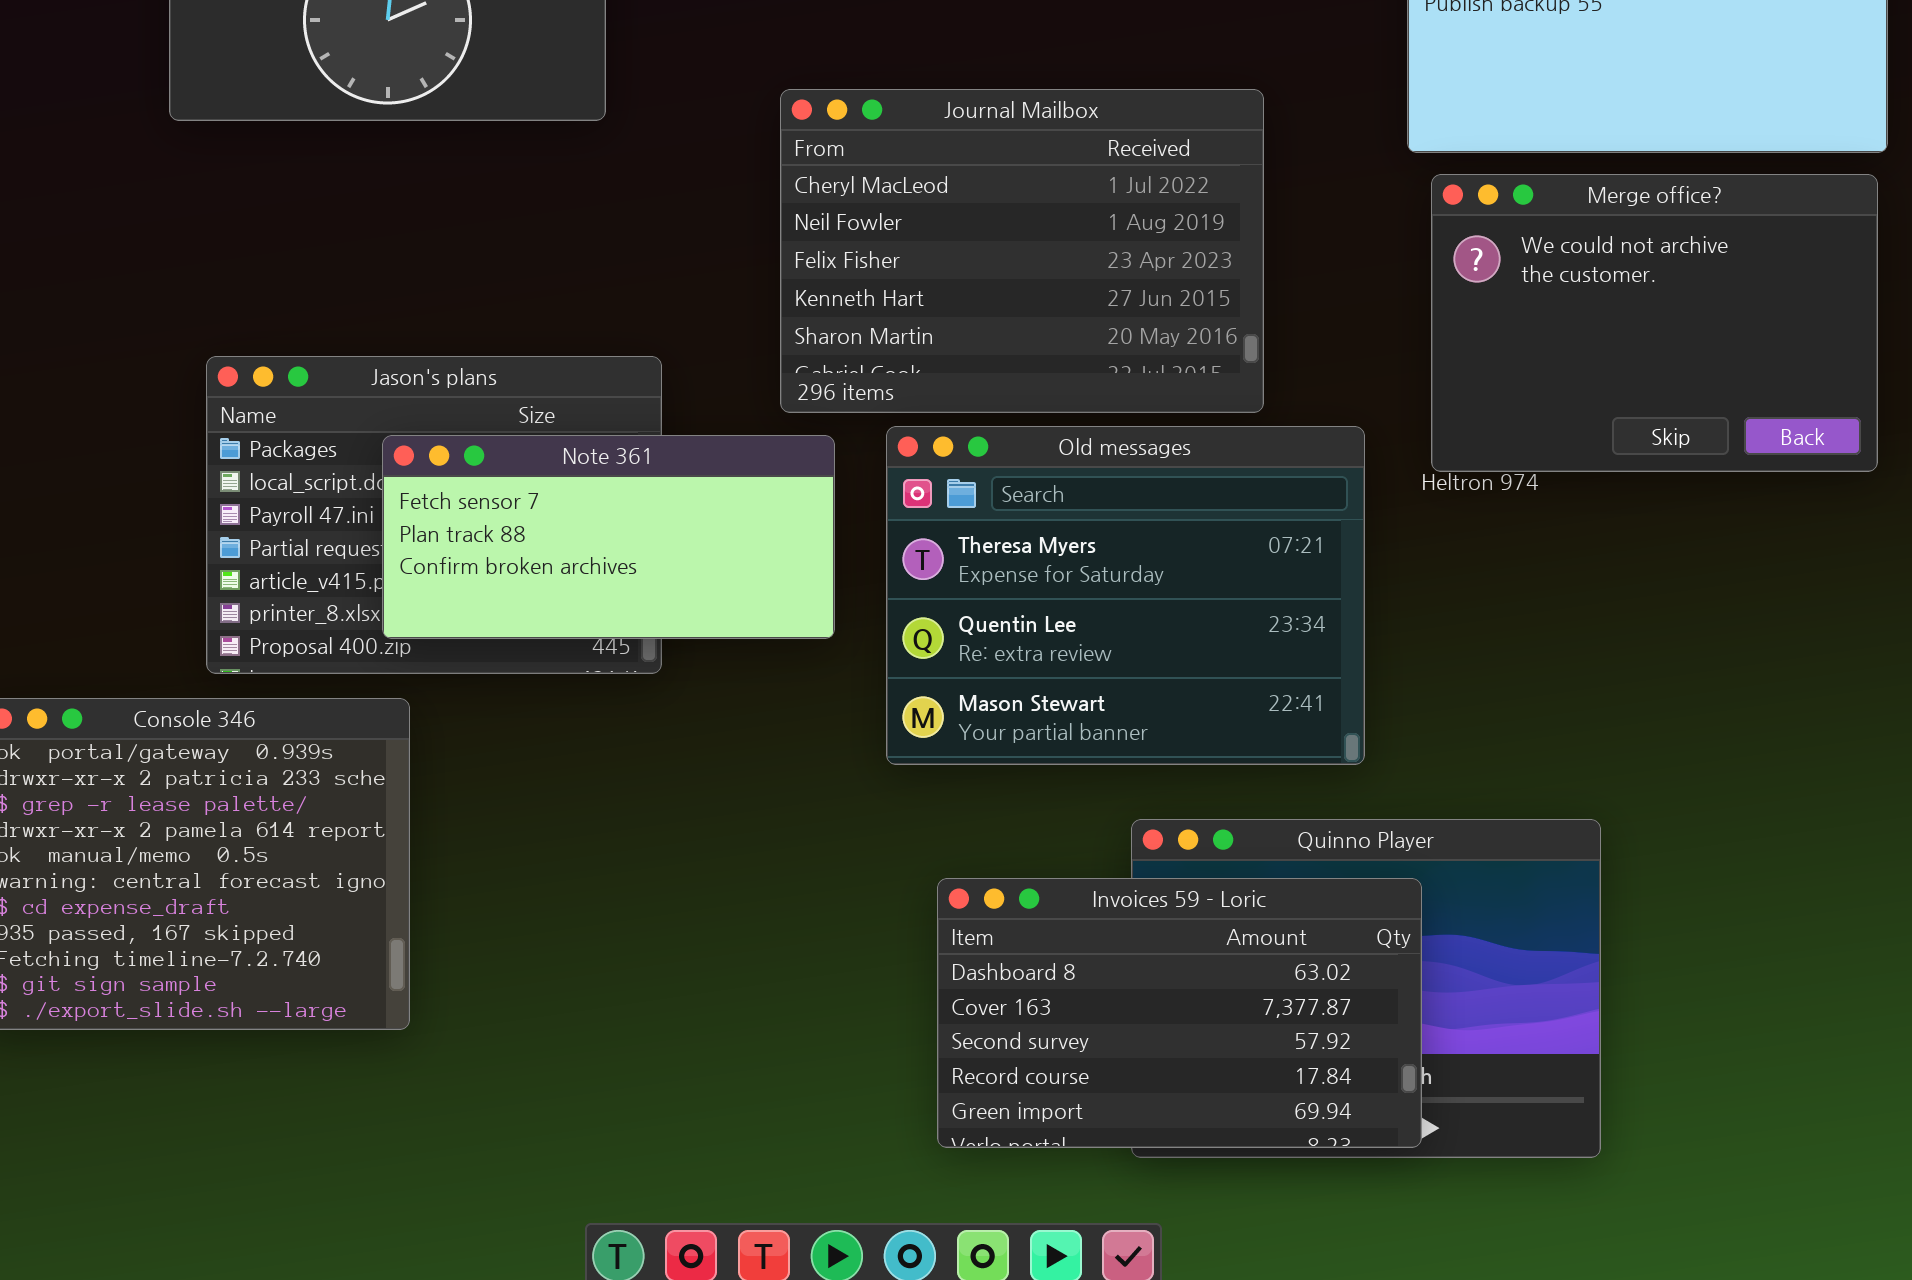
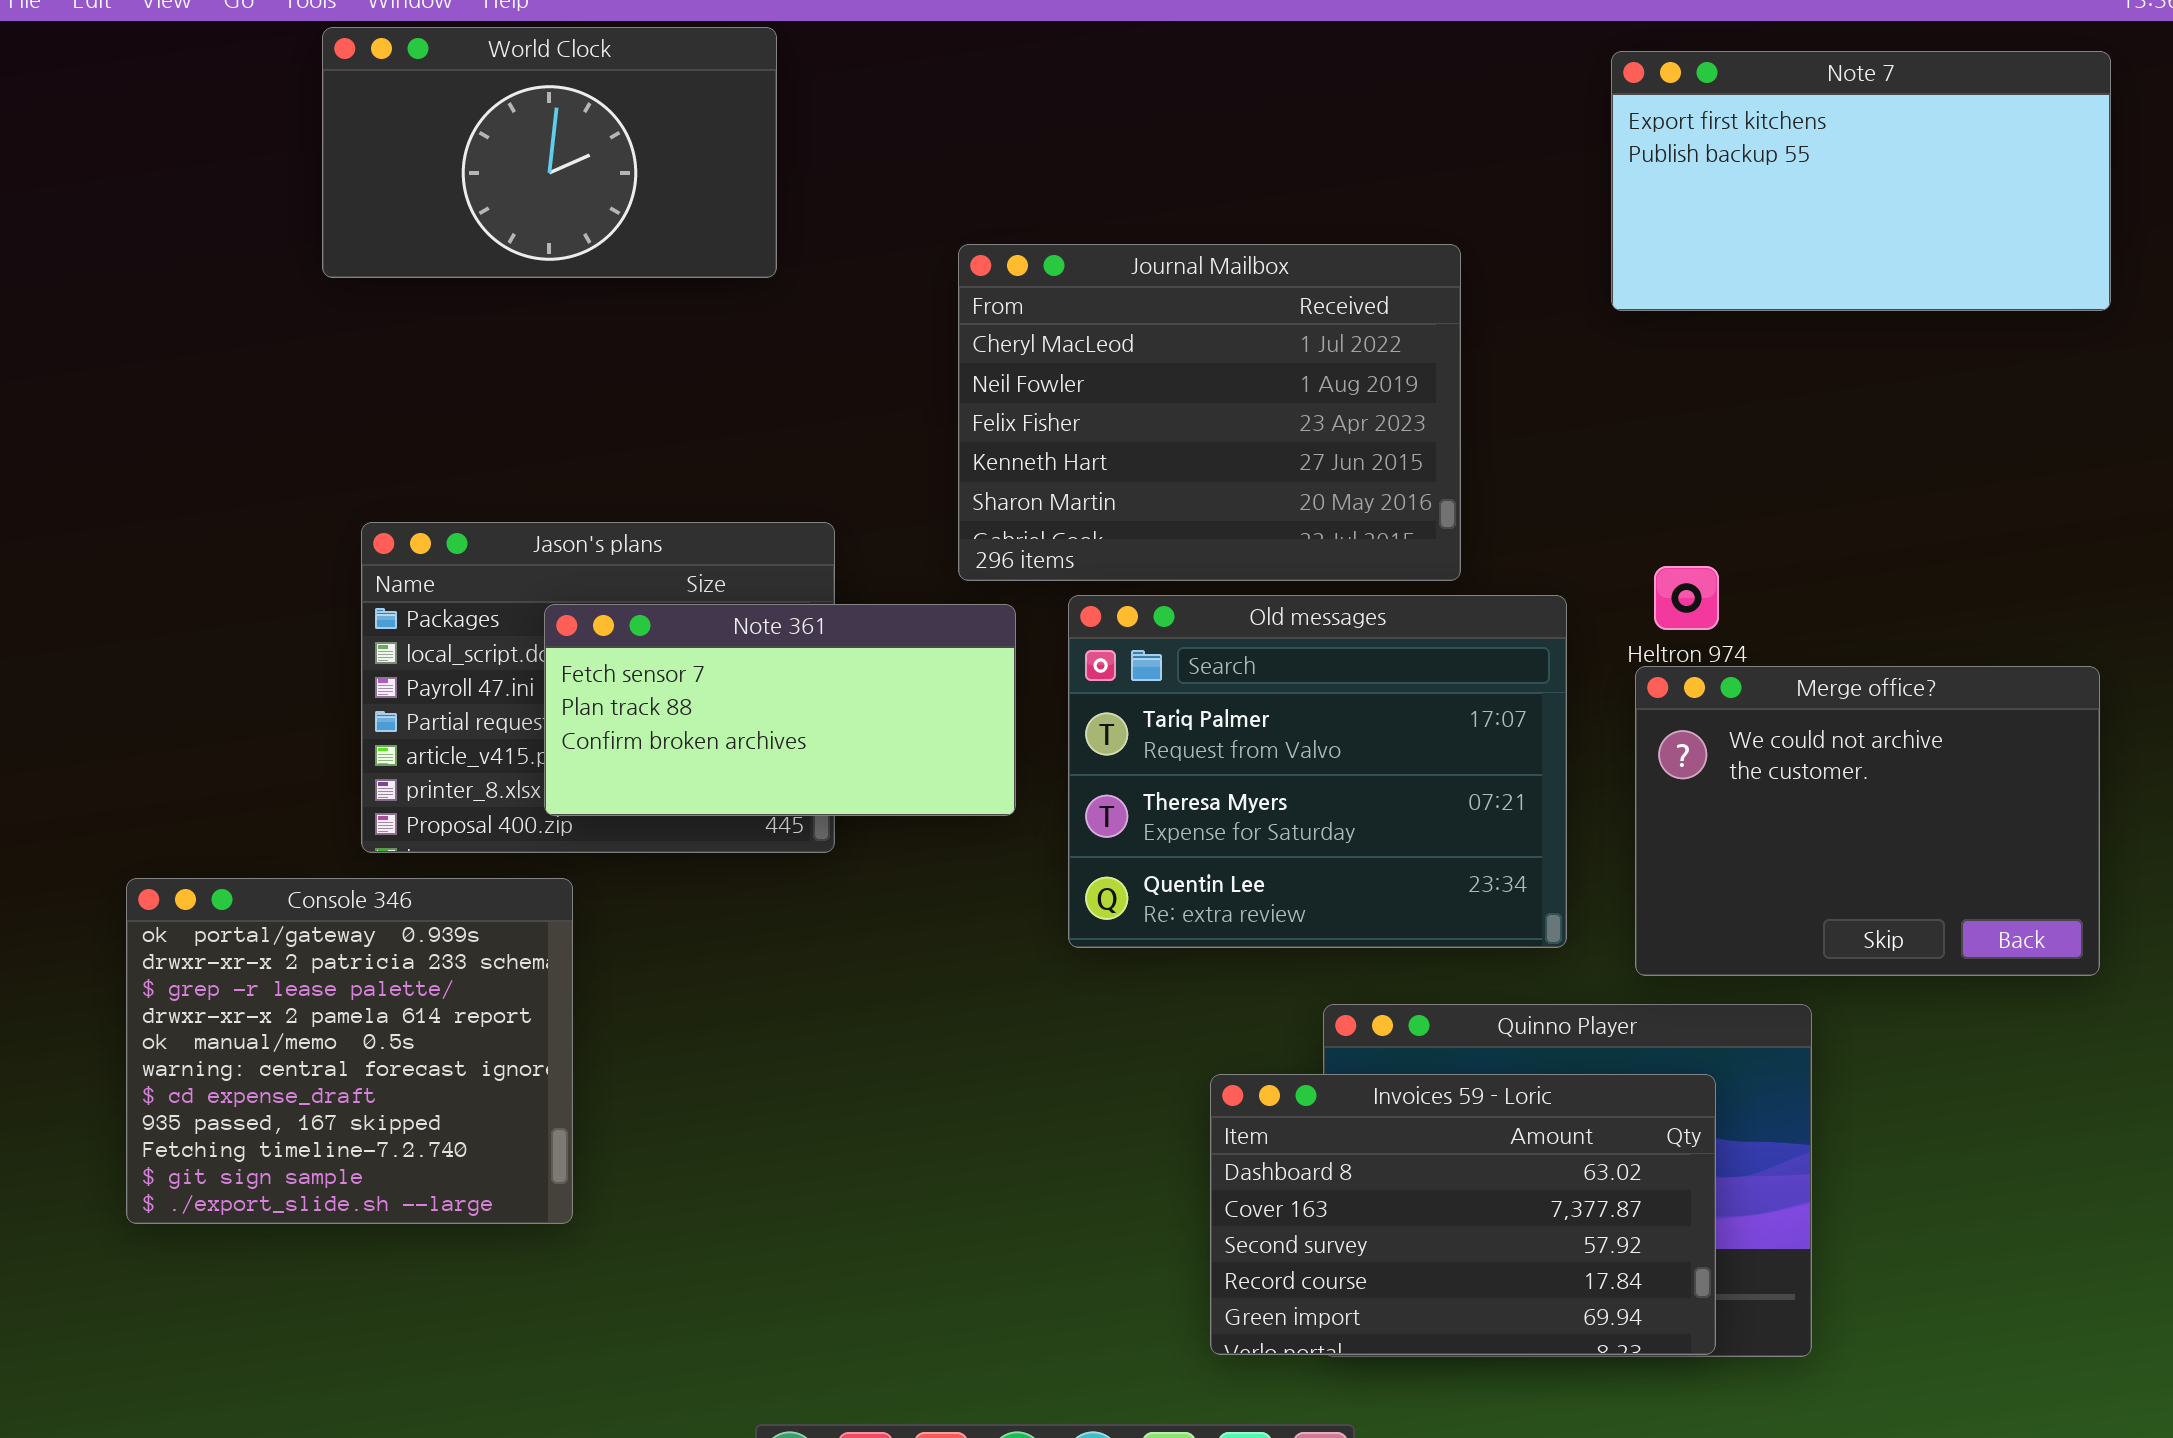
Merge office?: [1431,174,1878,472] -> [1635,666,2100,976], moved
Old messages: [886,426,1365,765] -> [1068,595,1567,948], scrolled up 1 row
Invoices 59 - Loric: [937,878,1422,1148] -> [1210,1074,1716,1355], moved

